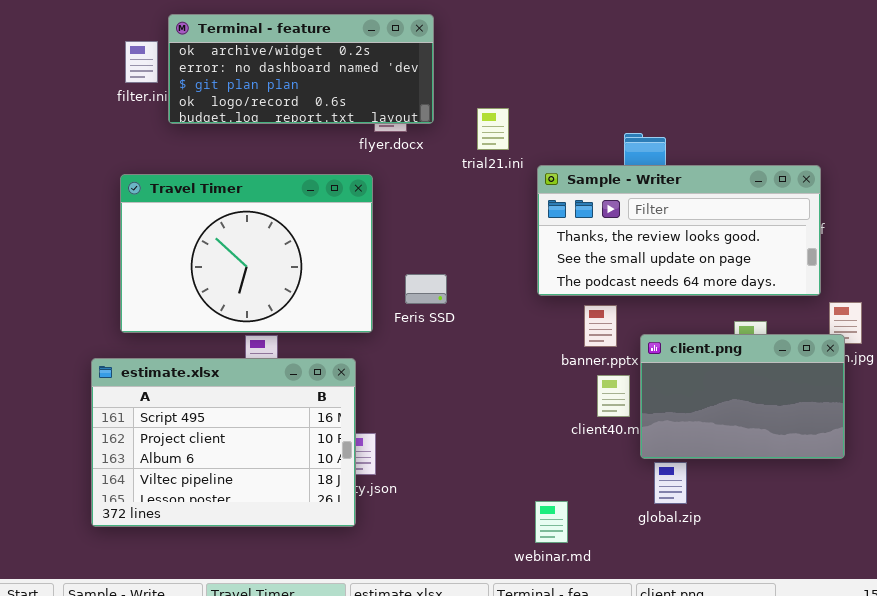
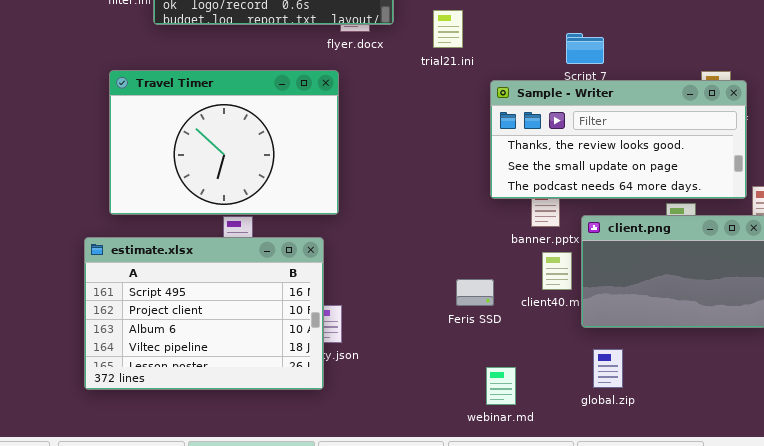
Sample - Writer: [537,165,821,296] -> [490,80,747,199], moved
Feris SSD: [405,274,447,304] -> [456,279,494,306], moved
global.zip: [654,462,687,504] -> [593,349,623,388], moved

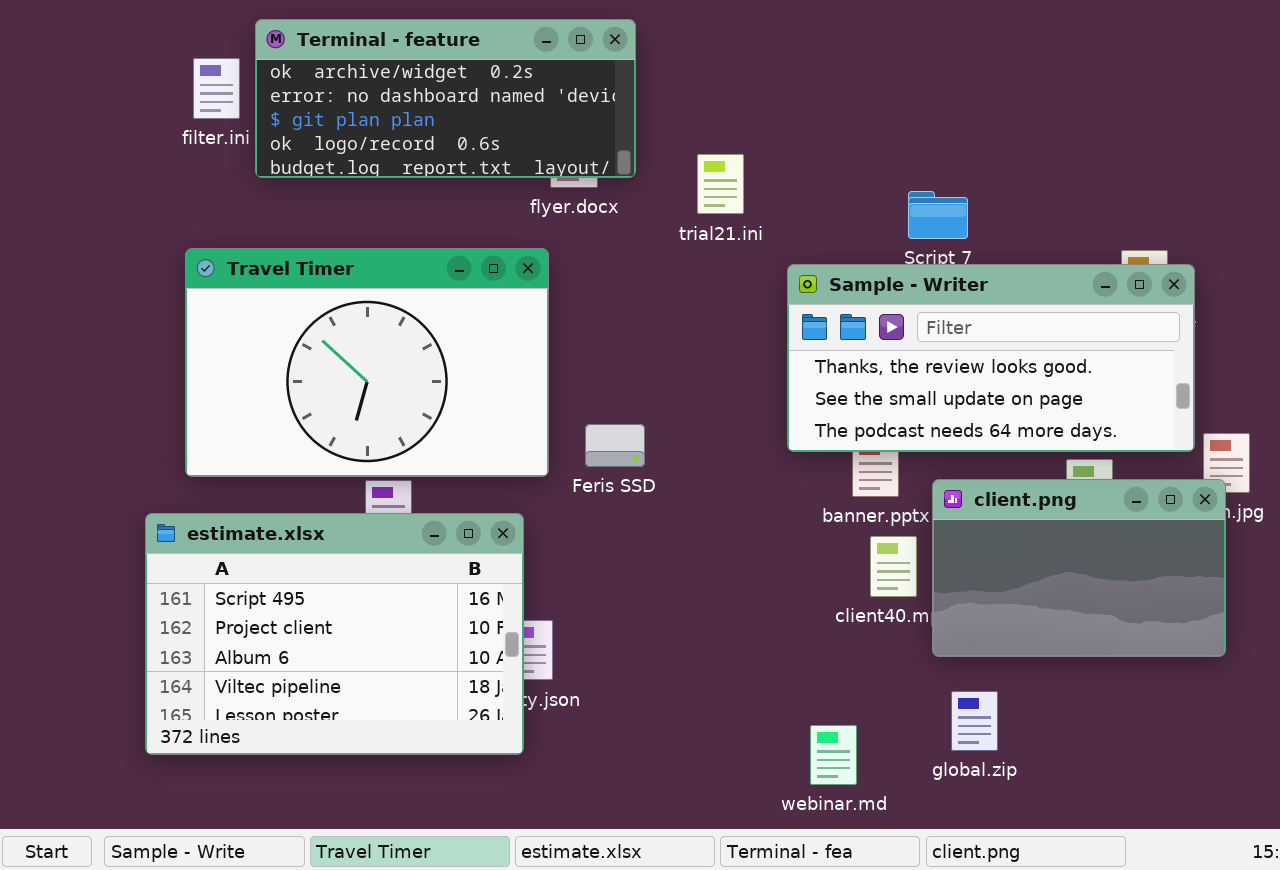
Feris SSD: [456,279,494,306] -> [585,424,645,467], moved
webinar.md: [486,367,516,405] -> [810,725,857,785], moved

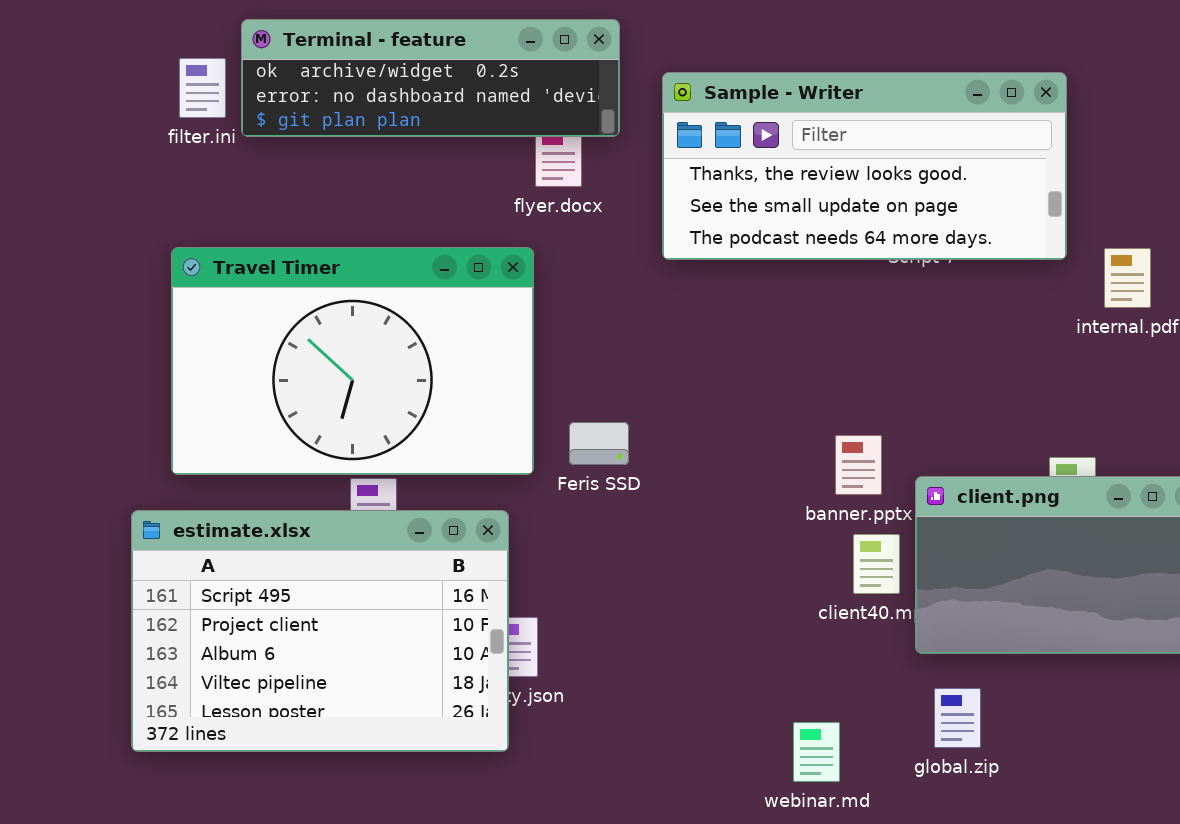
Terminal - feature: [255,19,636,178] -> [241,19,620,137], resized
Sample - Writer: [787,264,1195,452] -> [662,72,1067,260], moved

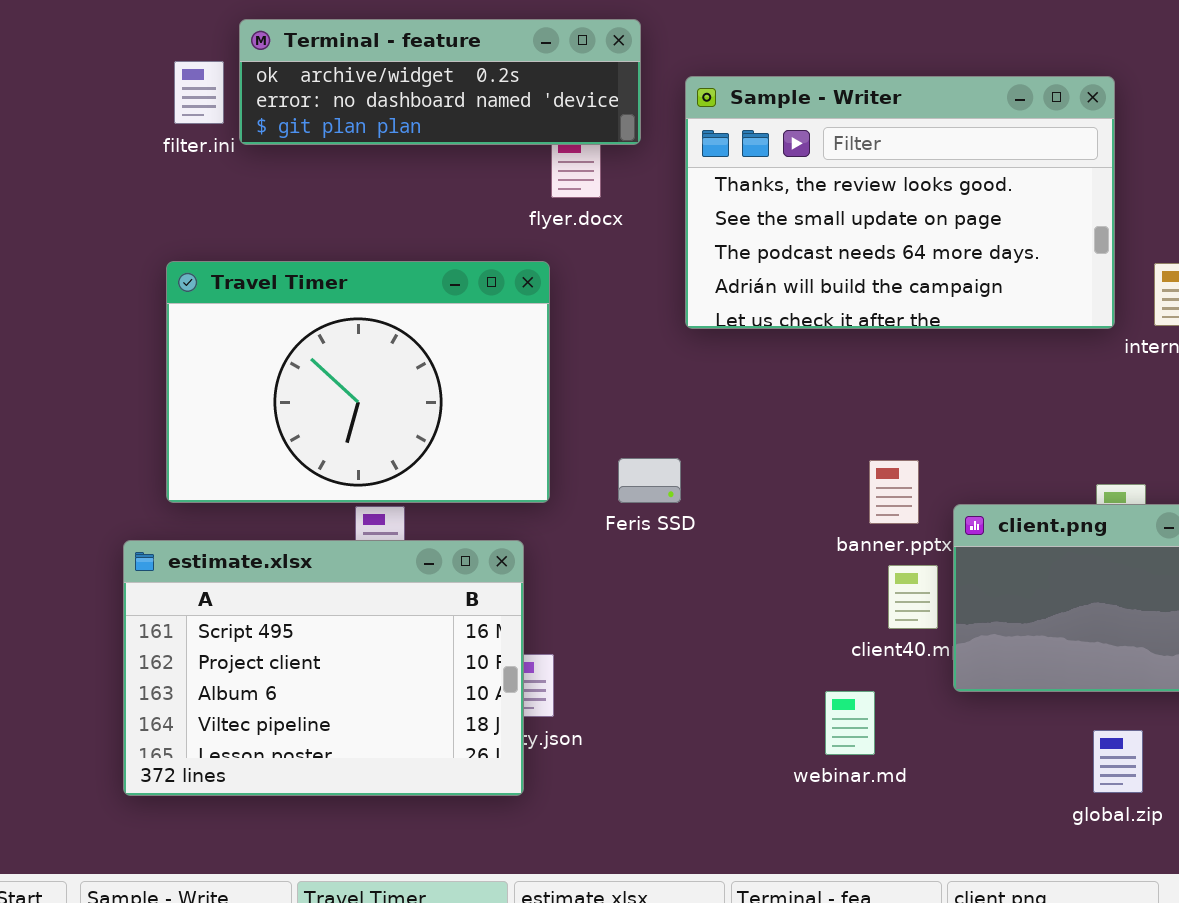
Sample - Writer: [662,72,1067,260] -> [685,76,1115,329], resized
Feris SSD: [569,422,629,465] -> [618,458,681,503], moved
global.zip: [934,688,981,748] -> [1093,730,1143,793], moved
webinar.md: [793,722,840,782] -> [825,691,875,755], moved

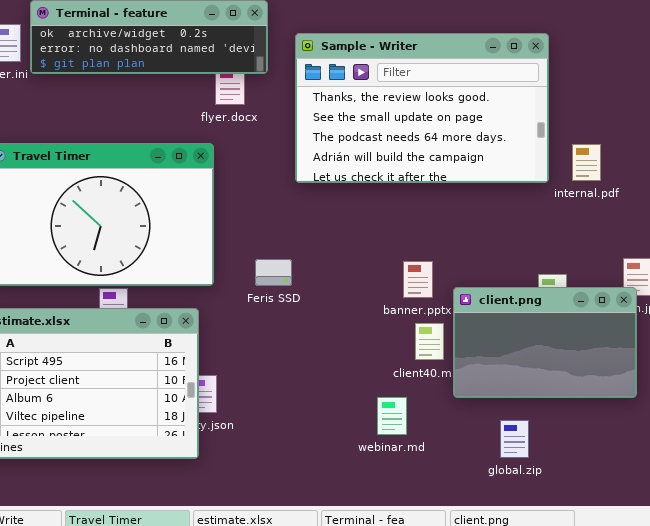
global.zip: [1093,730,1143,793] -> [500,420,529,458], moved

